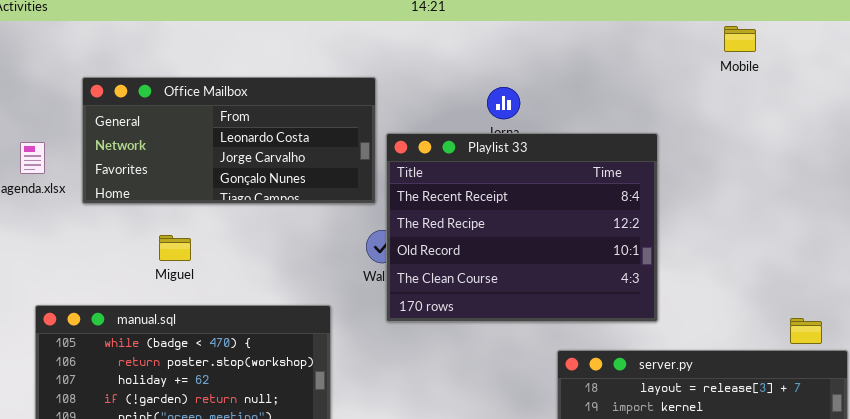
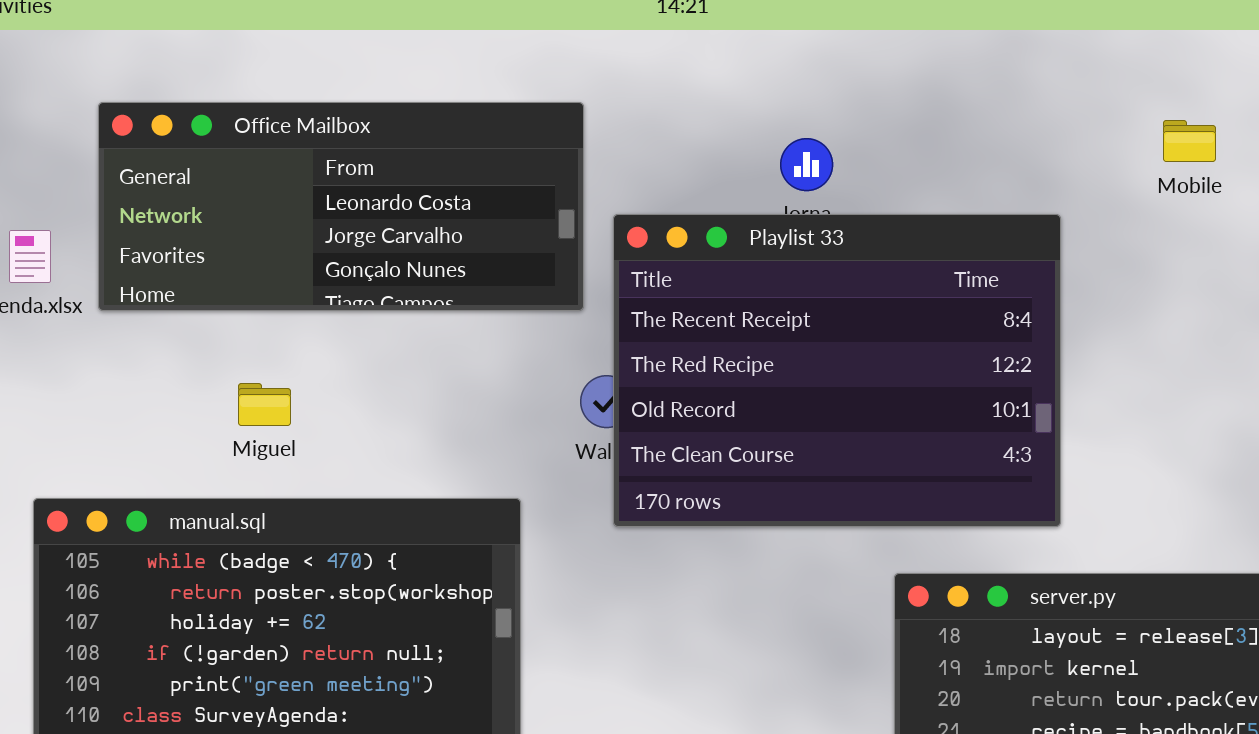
Mobile: [724,26,756,52] -> [1163,120,1216,162], moved
Office Mailbox: [82,77,376,204] -> [98,102,584,311], moved

